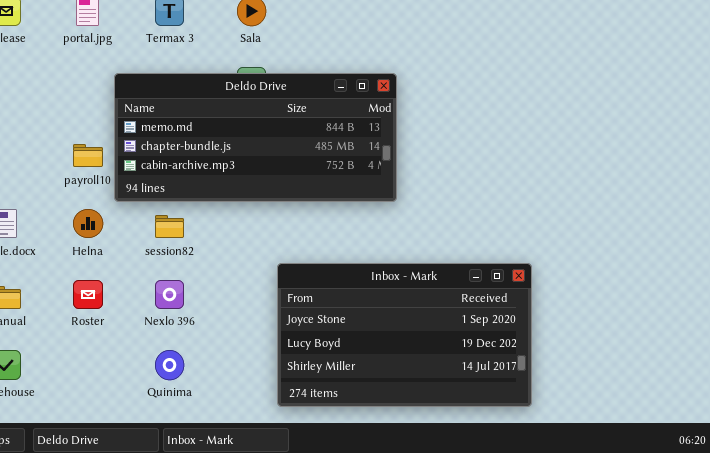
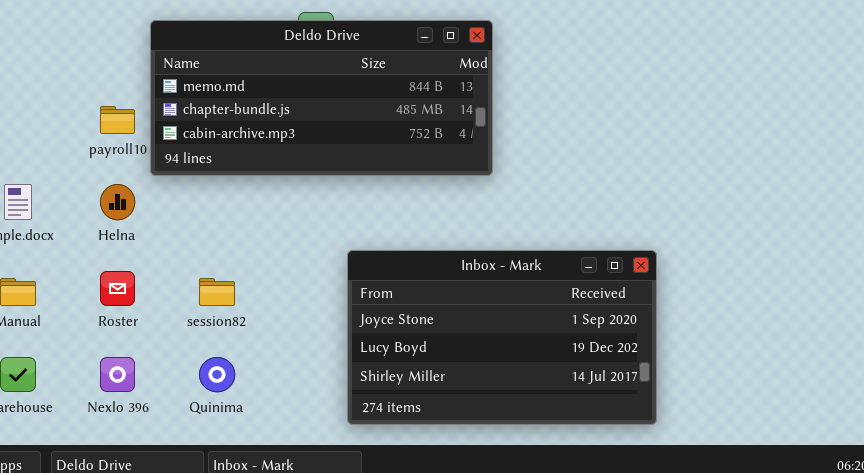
session82: [155,215,184,238] -> [199,278,235,306], moved
Nexlo 396: [155,280,184,309] -> [100,357,135,392], moved

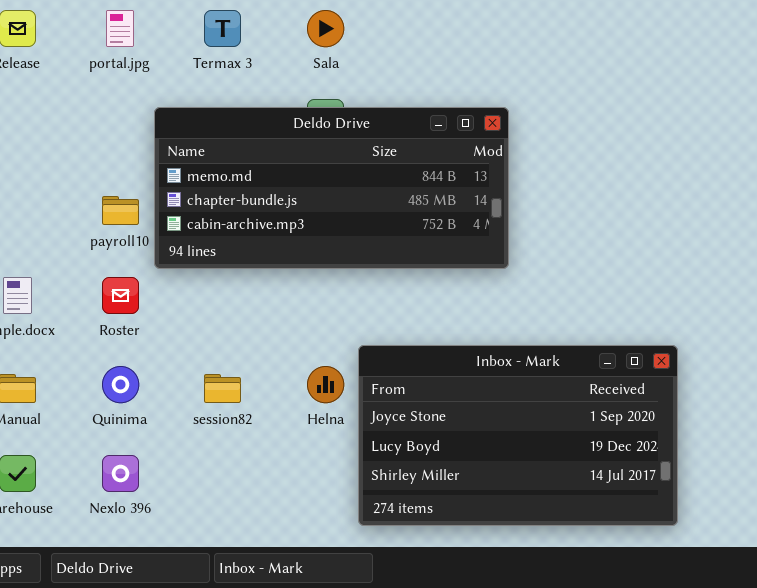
Helna: [100,184,135,220] -> [307,366,344,403], moved
Roster: [100,271,135,306] -> [102,277,139,314], moved
Quinima: [199,357,235,392] -> [102,366,139,403], moved

